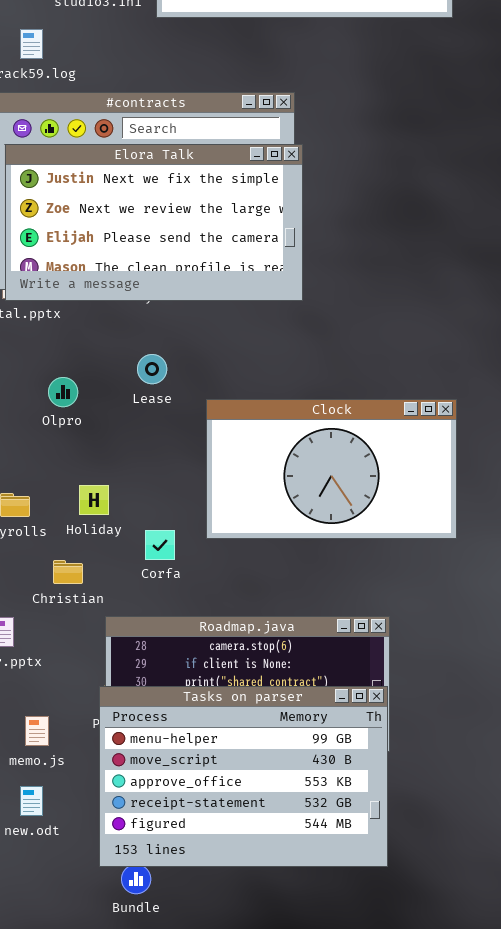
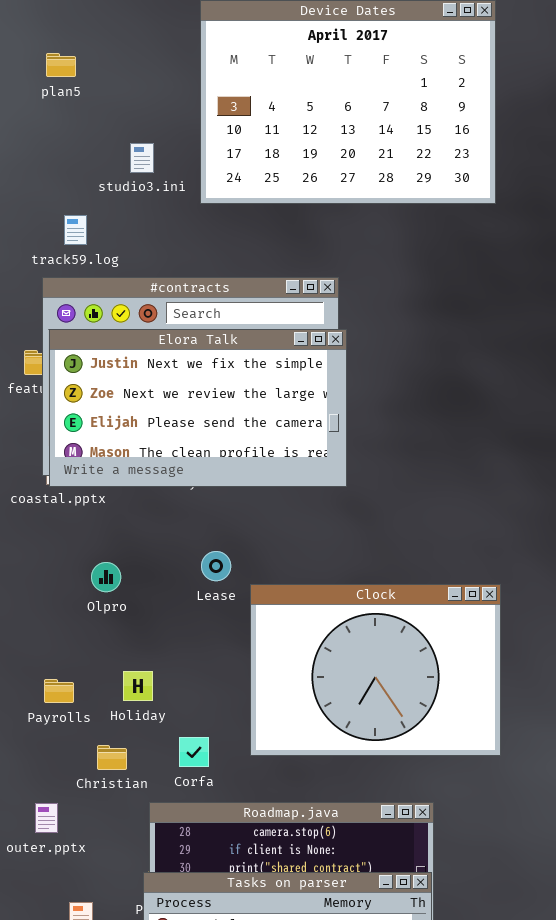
Lease: [137,354,167,384] -> [201,551,231,581], moved
Clock: [206,399,457,539] -> [250,584,501,756], resized
Corfa: [145,530,175,560] -> [179,737,209,767], moved

